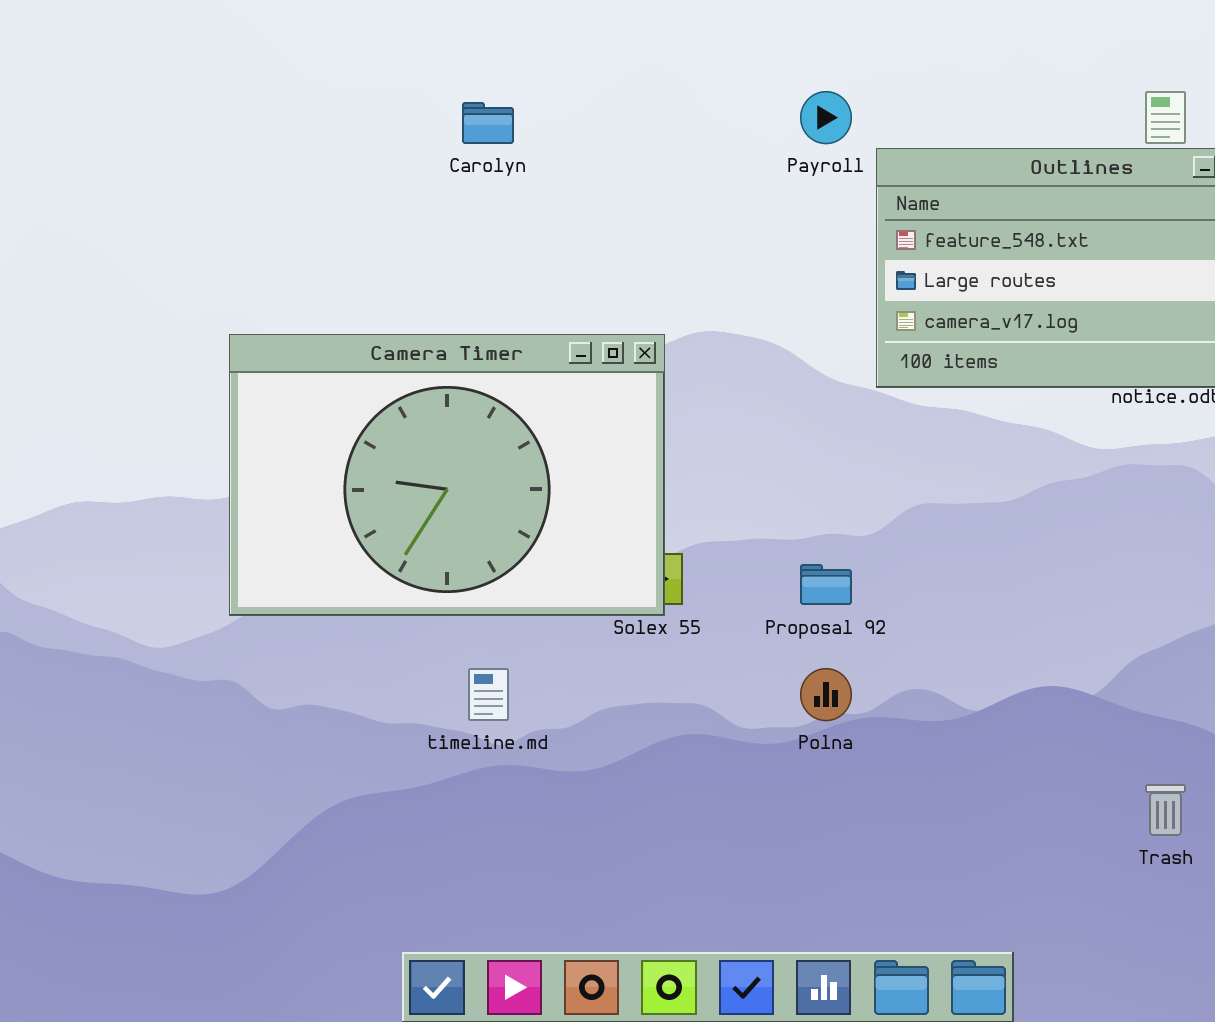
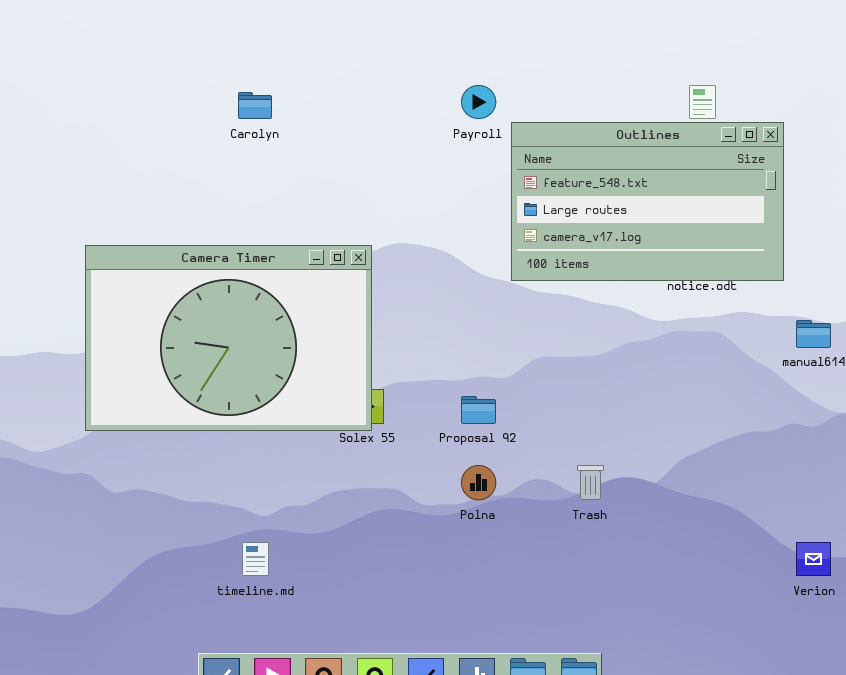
timeline.md: [468,668,509,721] -> [242,542,269,576], moved
Trash: [1145,784,1186,836] -> [577,465,604,500], moved

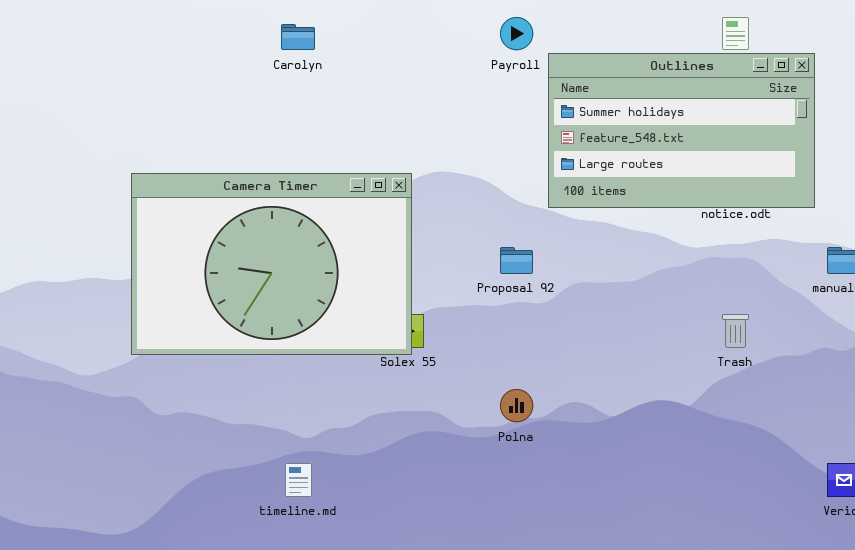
Outlines: [511,122,784,281] -> [548,53,815,208], scrolled up 1 row
Proposal 92: [461,396,496,424] -> [500,247,533,274], moved
Trash: [577,465,604,500] -> [722,314,749,348], moved

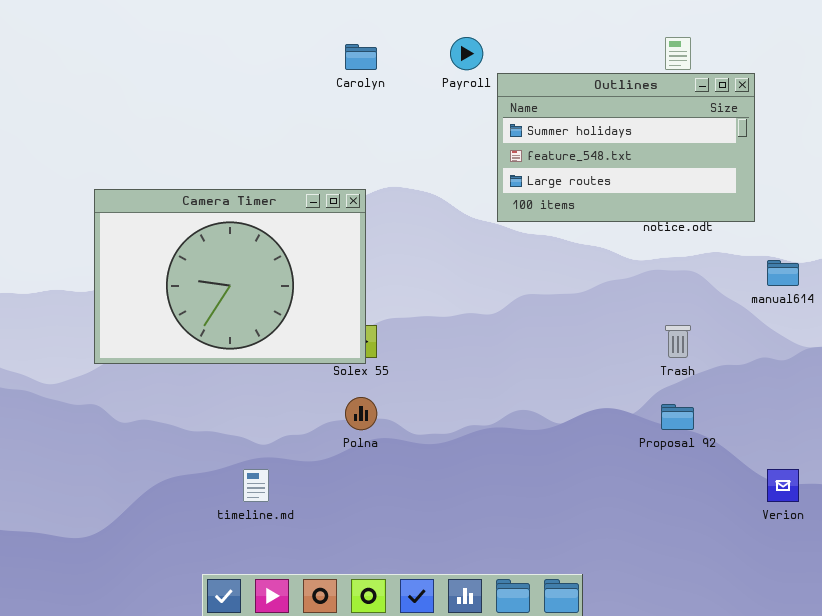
Carolyn: [281,24,315,50] -> [345,44,377,70], moved
Proposal 92: [500,247,533,274] -> [661,404,694,430], moved
Polna: [500,389,533,422] -> [345,397,377,430], moved

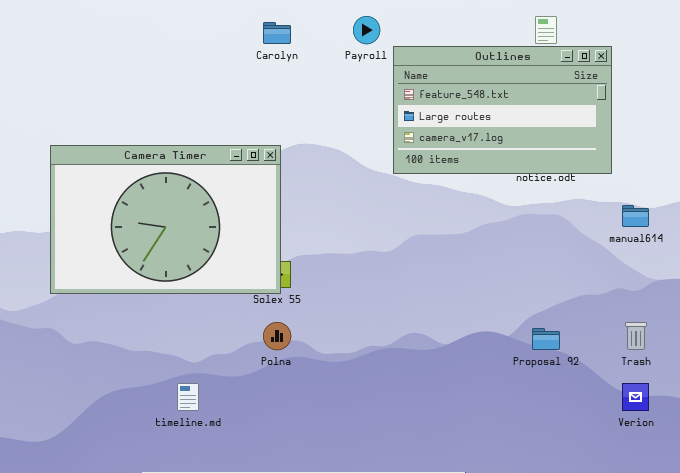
Outlines: [497,73,755,222] -> [393,46,612,174], scrolled down 1 row
Trash: [665,325,691,358] -> [625,322,647,350], moved

